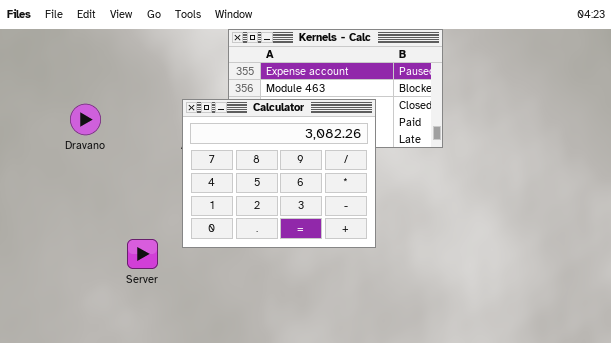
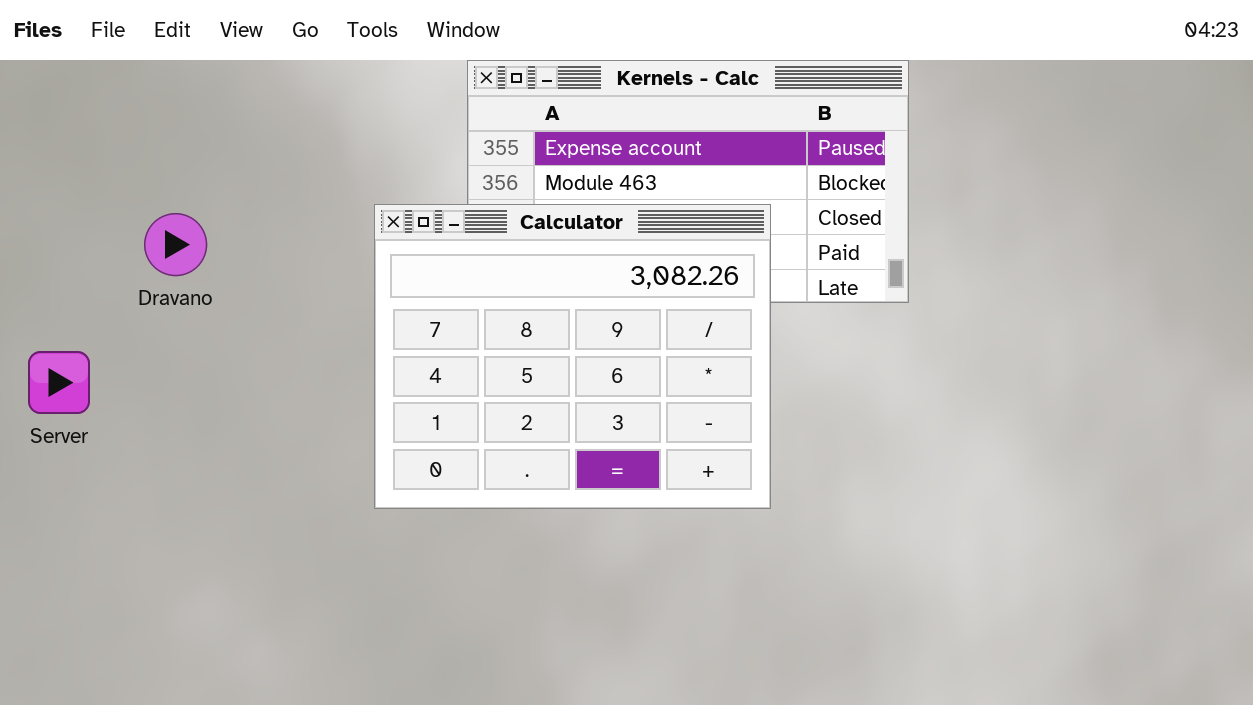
Server: [127,239,158,269] -> [28,351,90,414], moved

